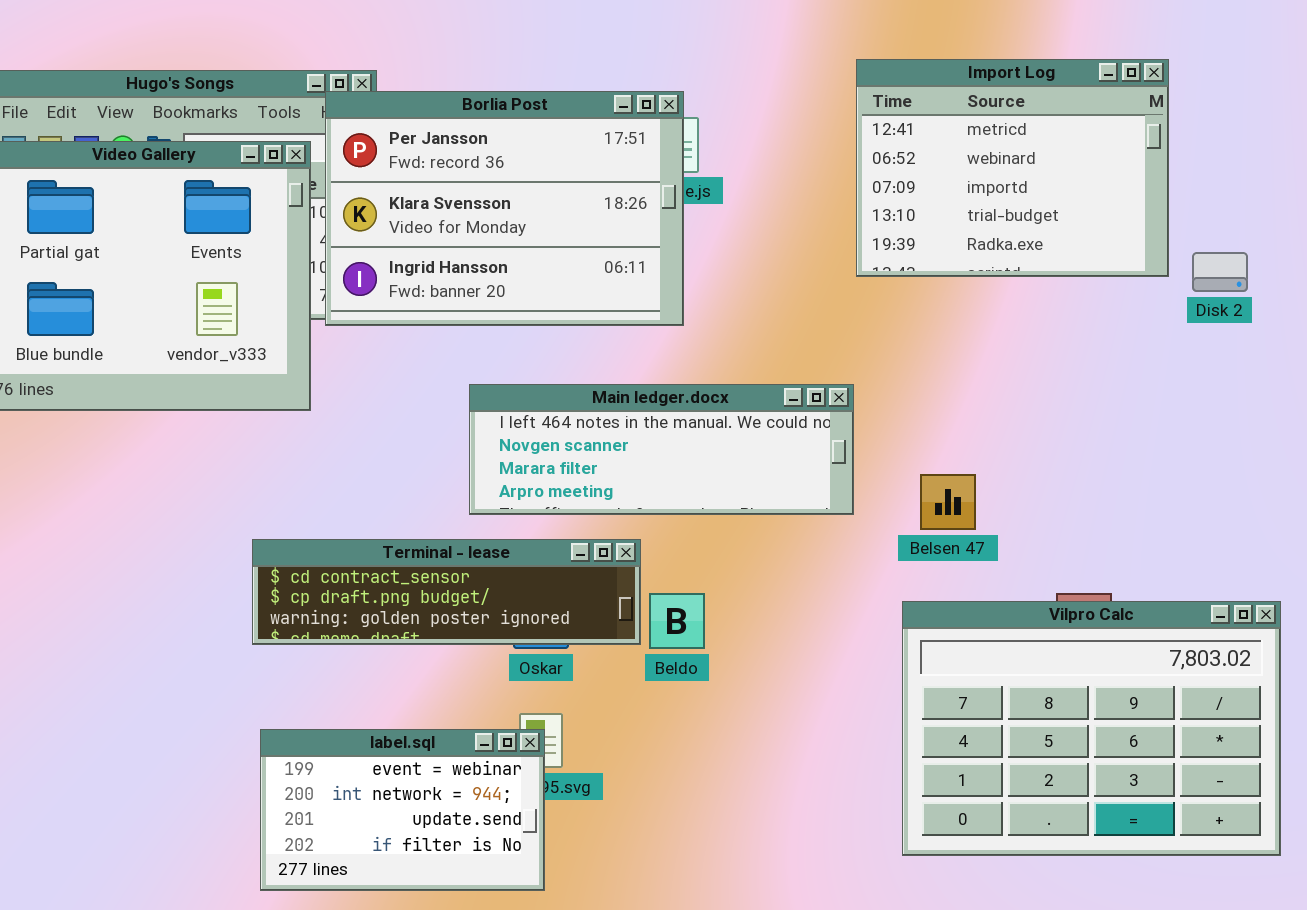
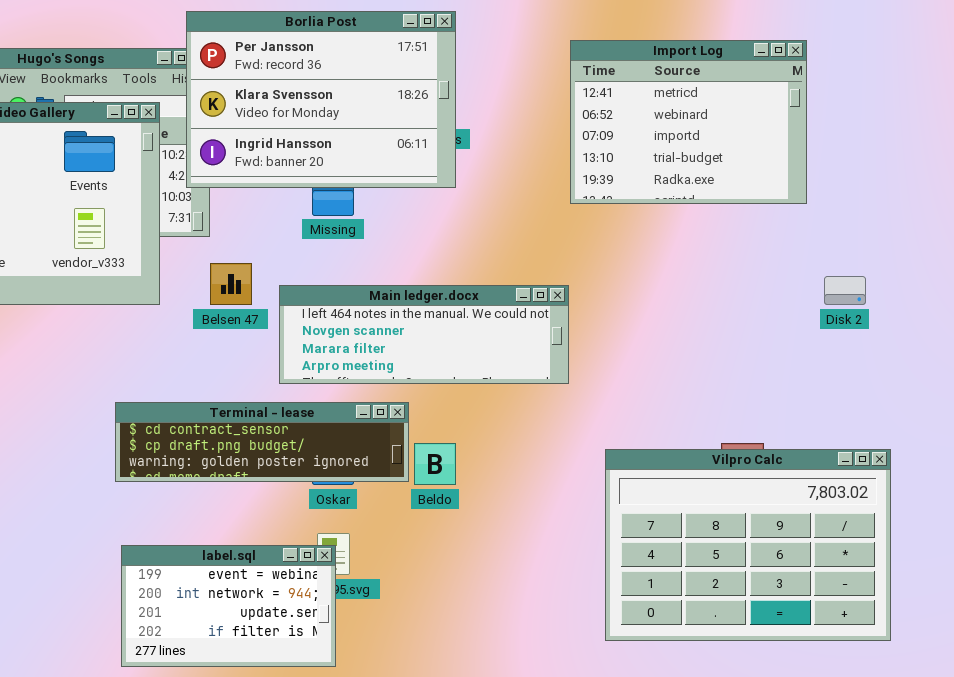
Borlia Post: [325,91,684,326] -> [186,11,456,188], moved
Disk 2: [1192,252,1248,292] -> [824,276,866,305], moved
Belsen 47: [920,474,976,530] -> [210,263,252,305], moved

